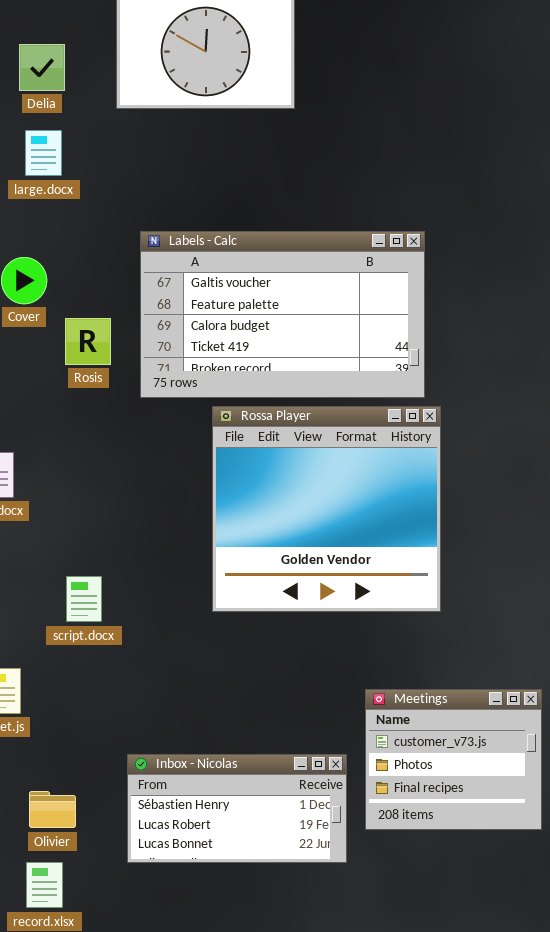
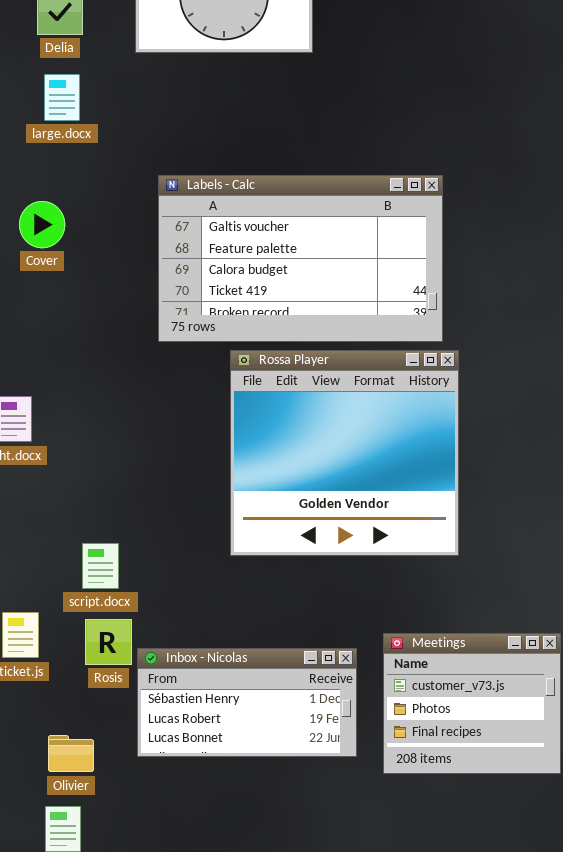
Rosis: [65,318,111,365] -> [85,619,132,665], moved
script.docx: [66,576,102,622] -> [82,543,119,589], moved
Inbox - Nicolas: [127,754,347,863] -> [137,648,357,757], moved

